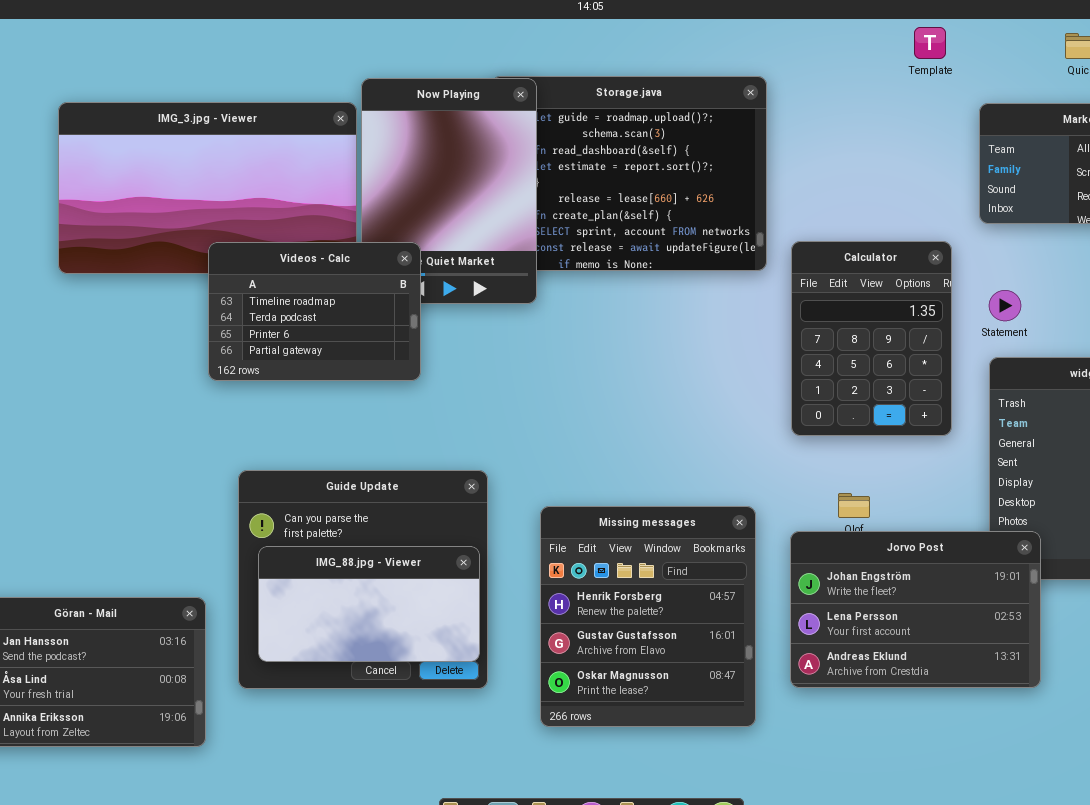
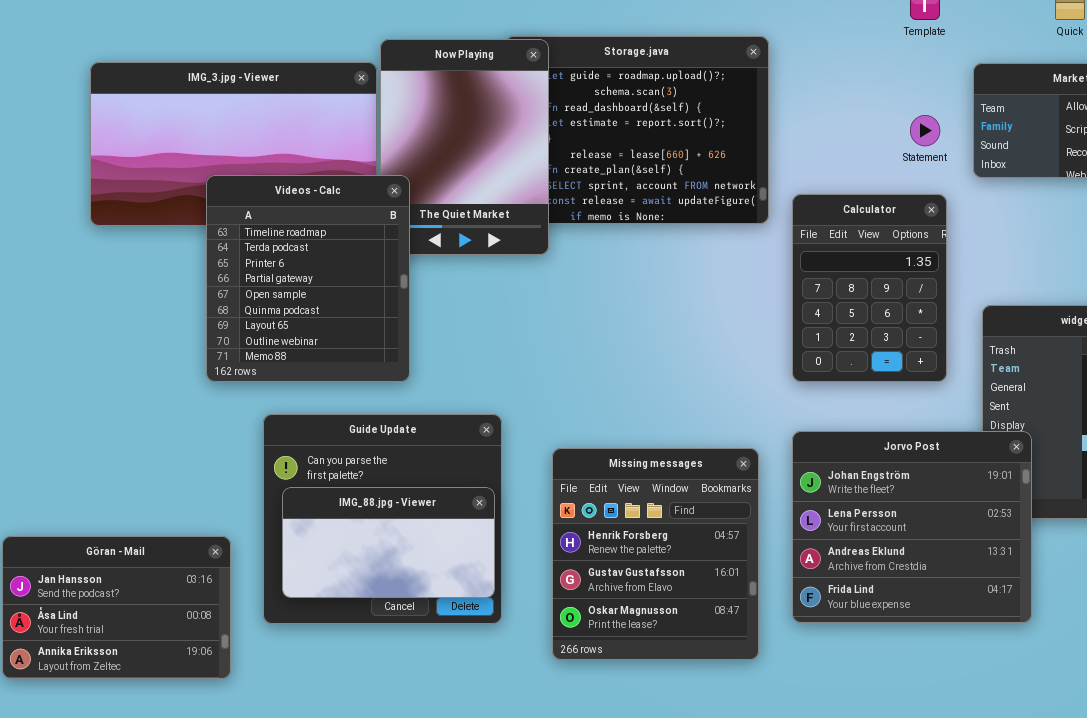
Videos - Calc: [208,242,421,381] -> [206,175,410,382], moved, resized
Statement: [989,290,1021,321] -> [910,115,940,146], moved
Jorvo Post: [790,531,1041,688] -> [792,431,1032,623], resized

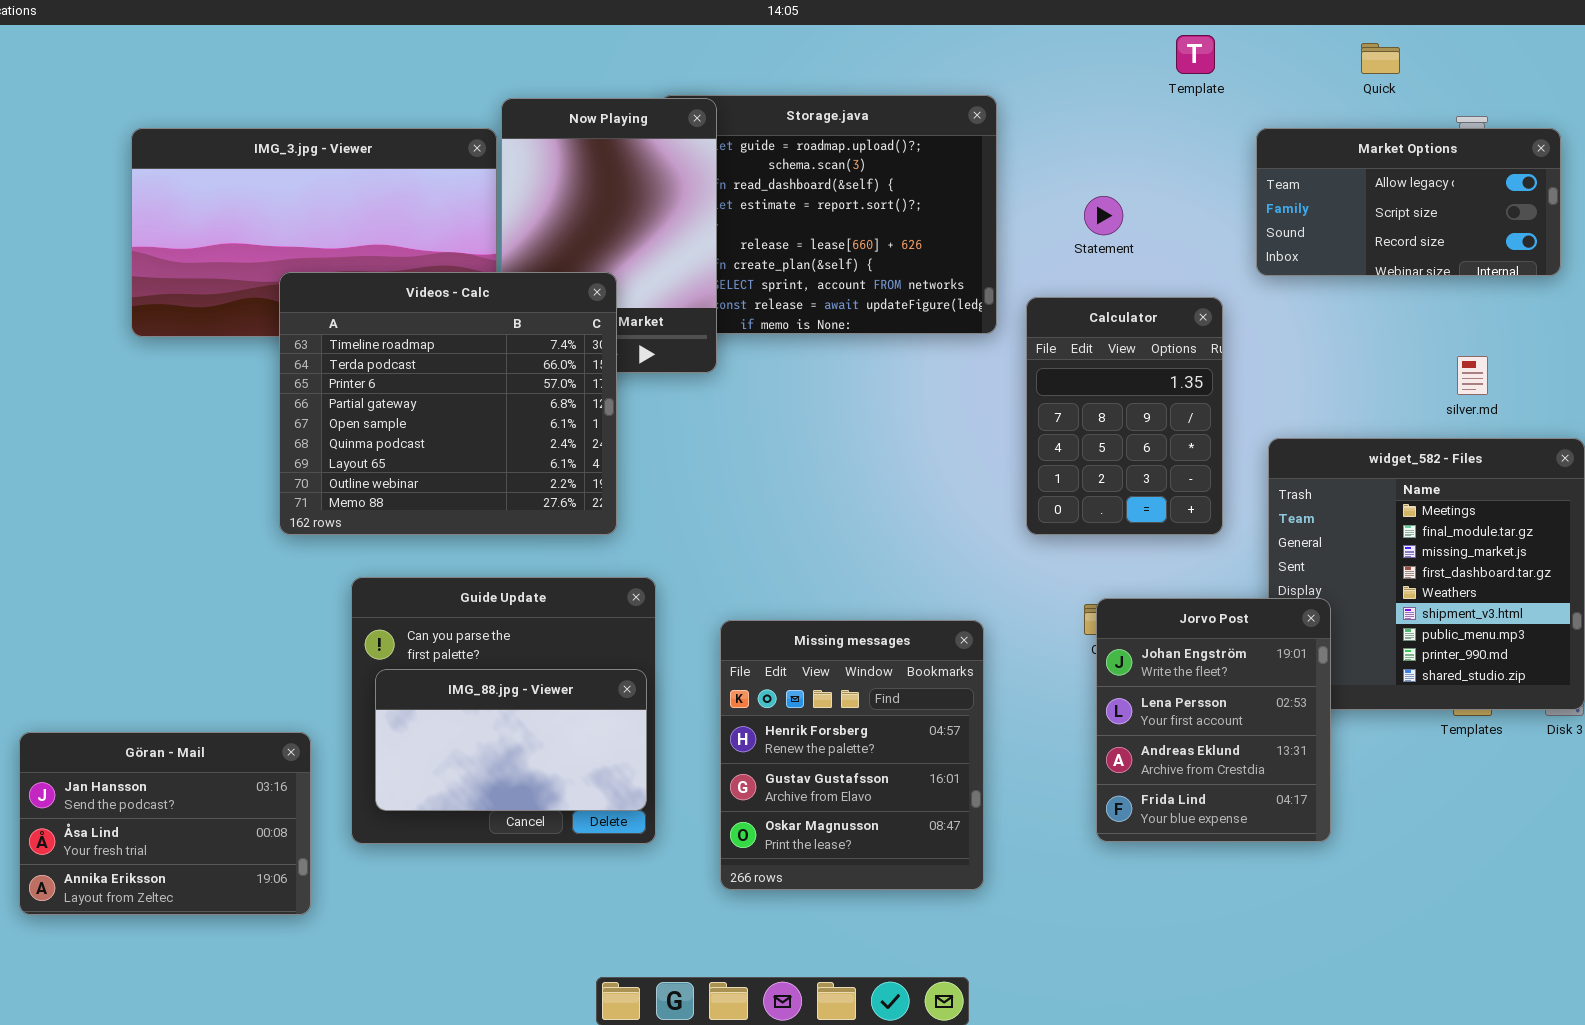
Statement: [910,115,940,146] -> [1084,196,1123,235], moved
Videos - Calc: [206,175,410,382] -> [279,272,617,535], resized
Jorvo Post: [792,431,1032,623] -> [1096,598,1331,842], resized

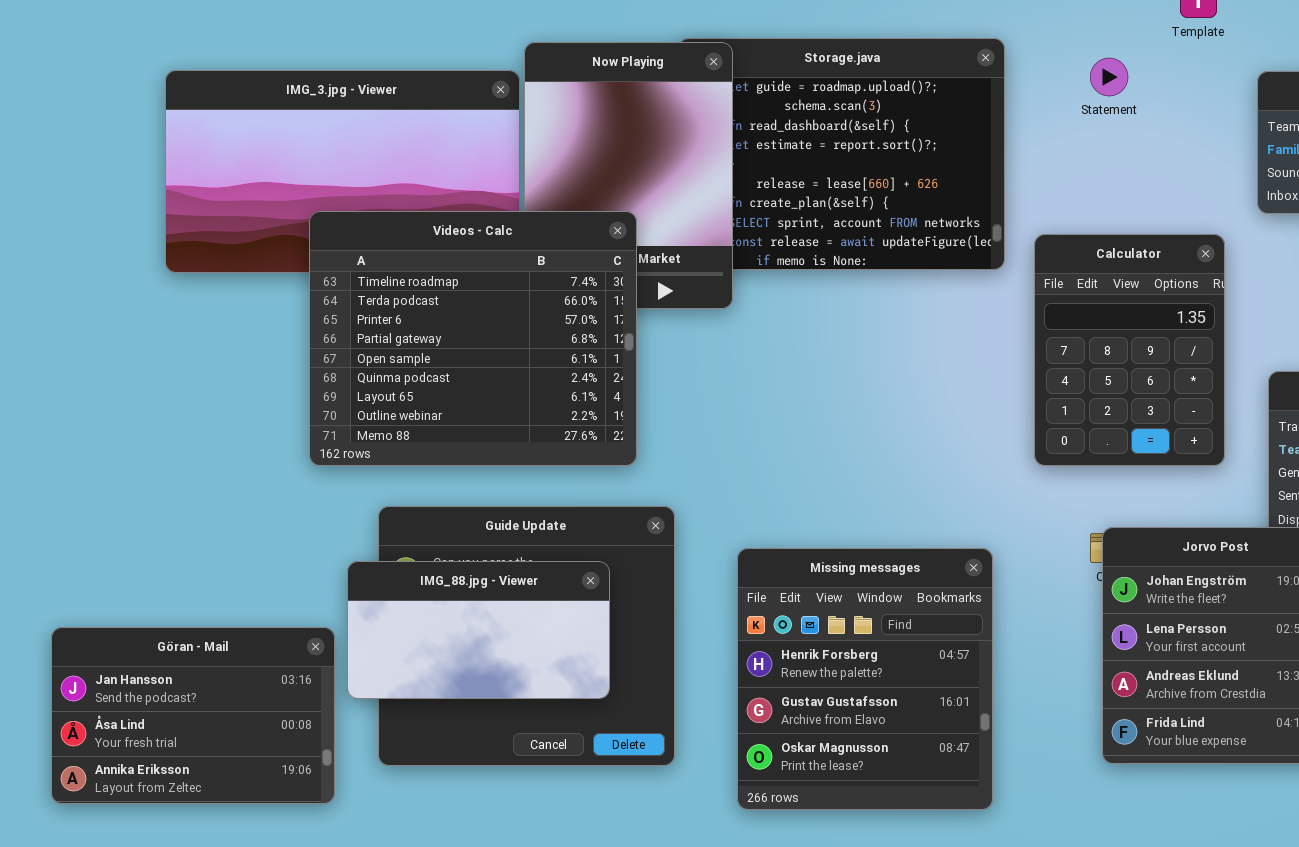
Statement: [1084,196,1123,235] -> [1090,58,1128,96], moved
IMG_88.jpg - Viewer: [375,669,647,811] -> [347,561,610,699], moved
Göran - Mail: [19,732,311,915] -> [51,627,335,804], moved

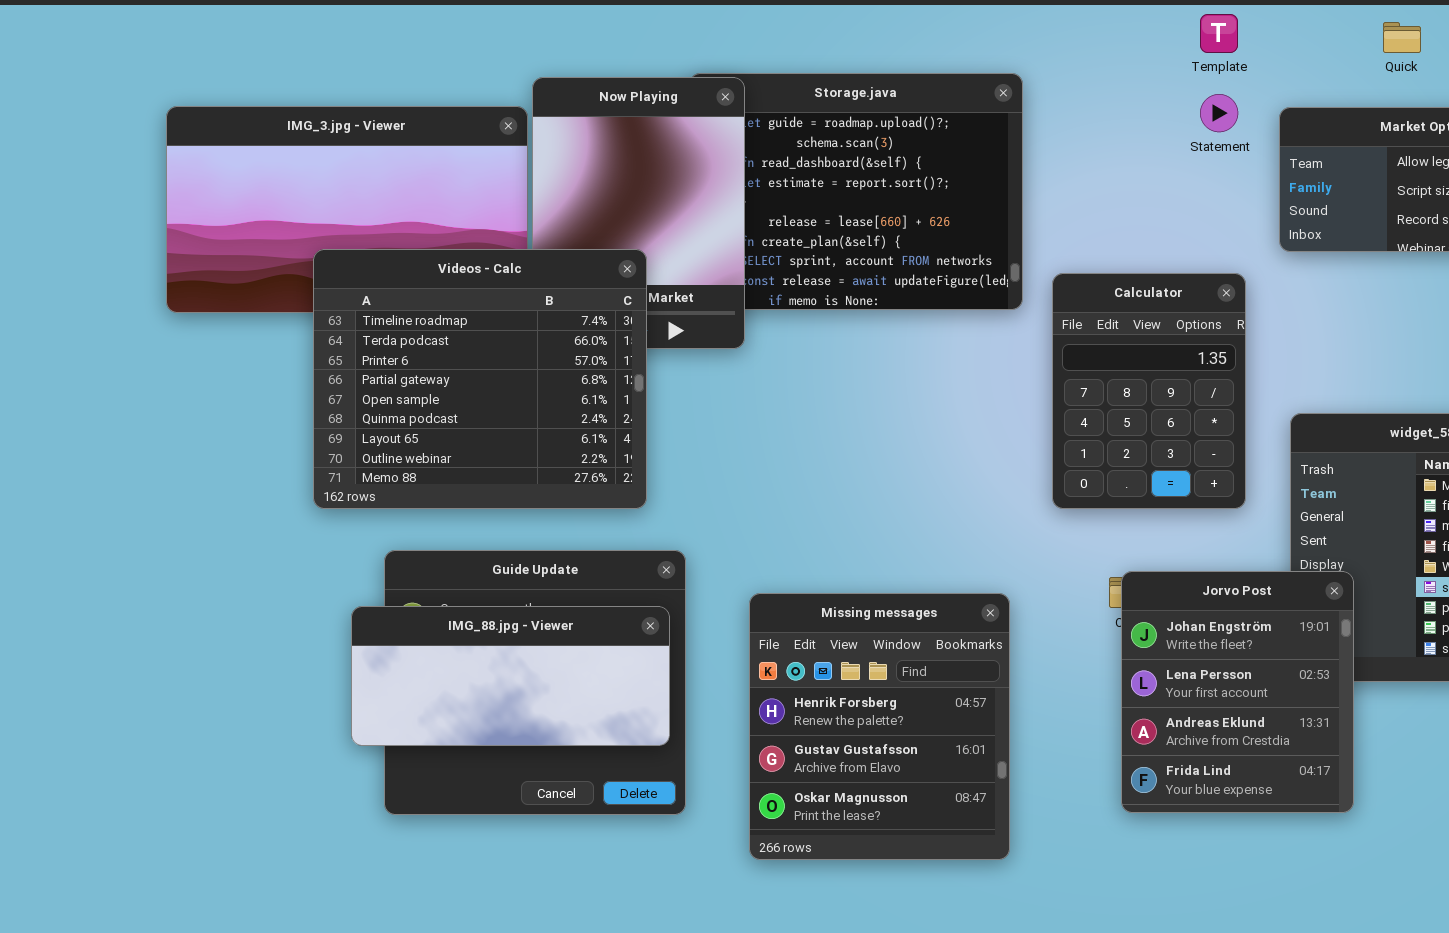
Statement: [1090,58,1128,96] -> [1200,94,1238,132], moved
IMG_88.jpg - Viewer: [347,561,610,699] -> [351,606,670,746], resized
Göran - Mail: [51,627,335,804] -> none, closed

